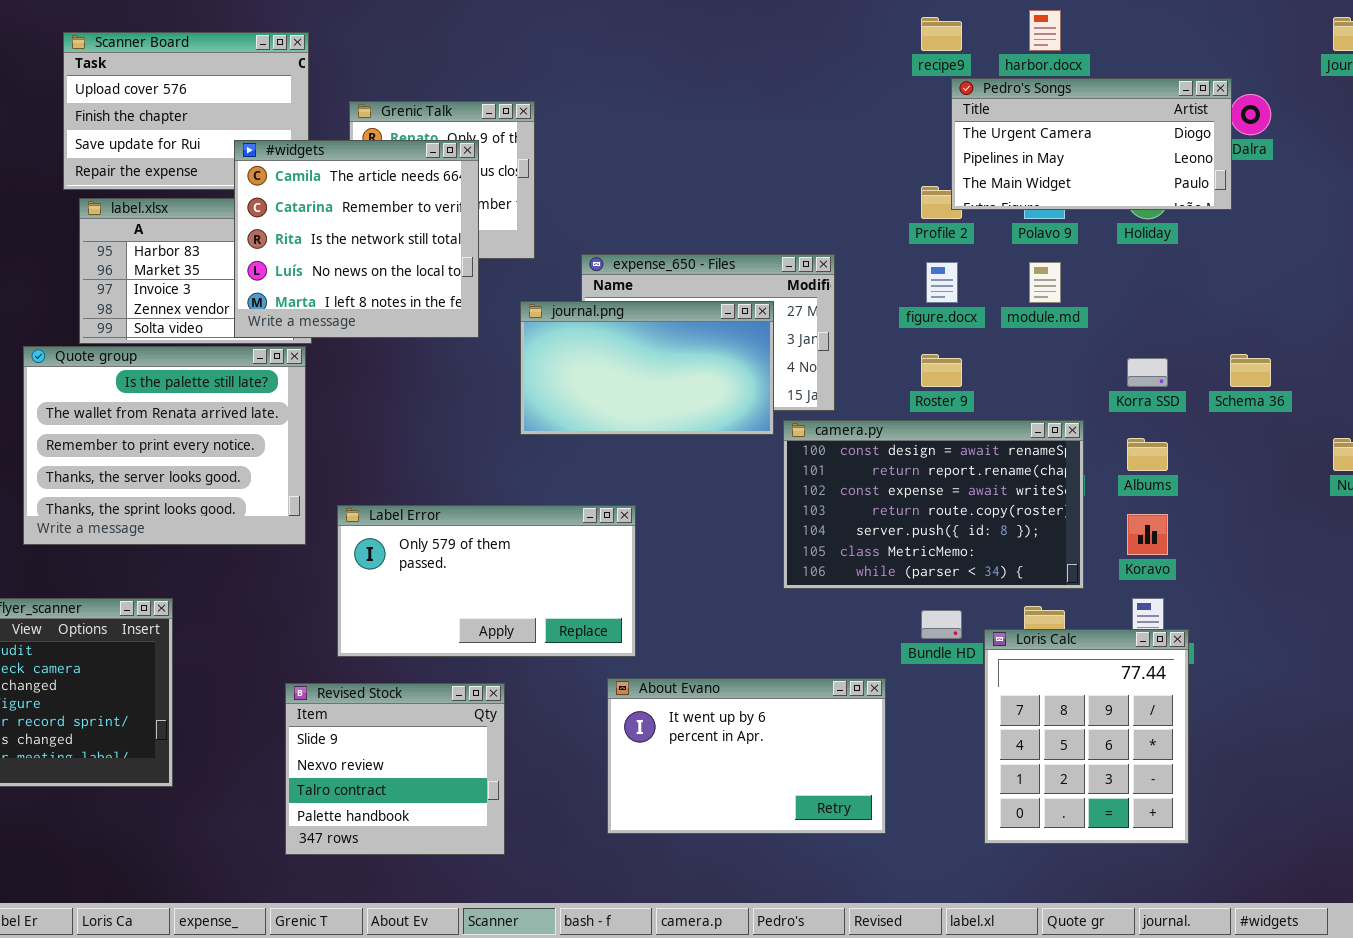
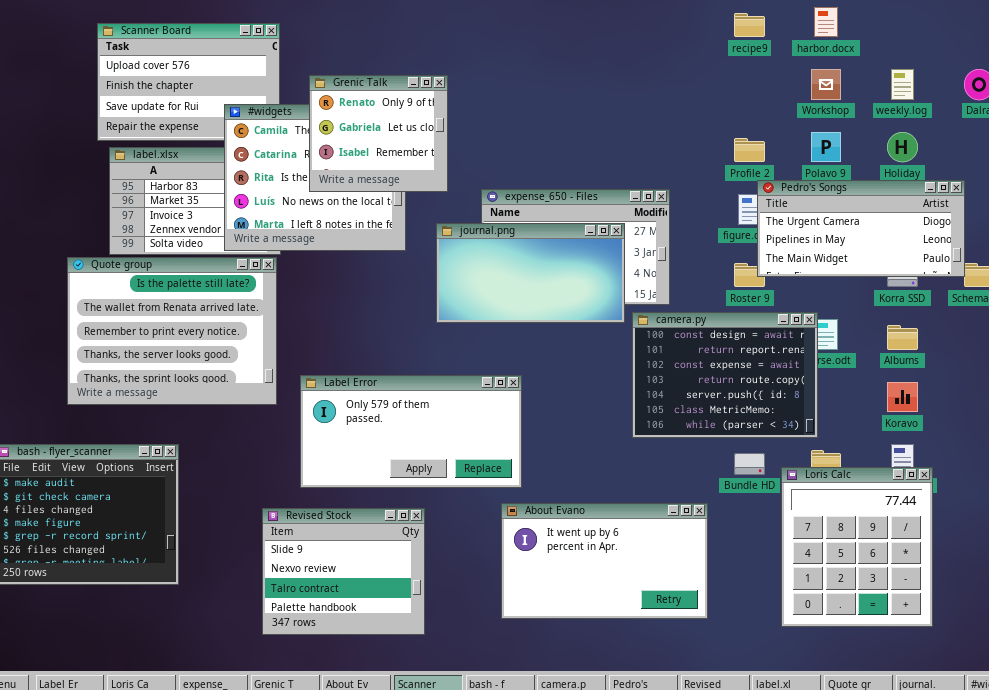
Pedro's Songs: [951,78,1232,210] -> [757,180,965,277], moved
Grenic Talk: [349,101,535,259] -> [309,75,448,192], raised
camera.py: [783,420,1084,589] -> [632,312,818,438], resized

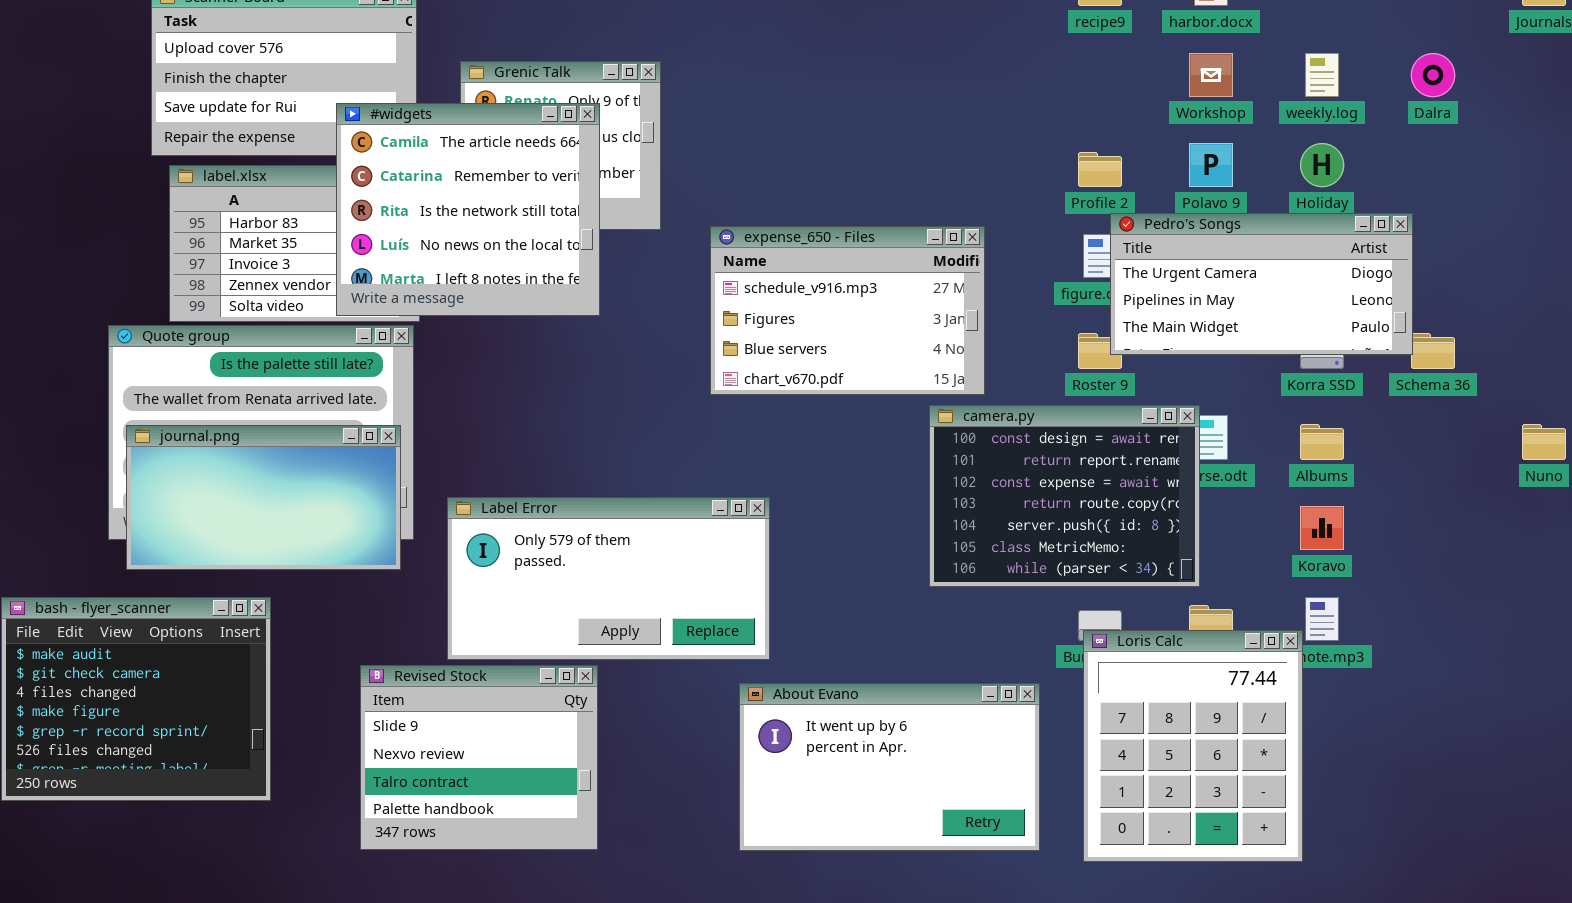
#widgets: [224,104,406,251] -> [336,103,600,316], raised
journal.png: [436,223,625,323] -> [126,425,401,570], moved
Loris Calc: [781,467,933,627] -> [1083,630,1303,862], moved
Revised Stock: [262,508,425,635] -> [360,665,598,850], moved

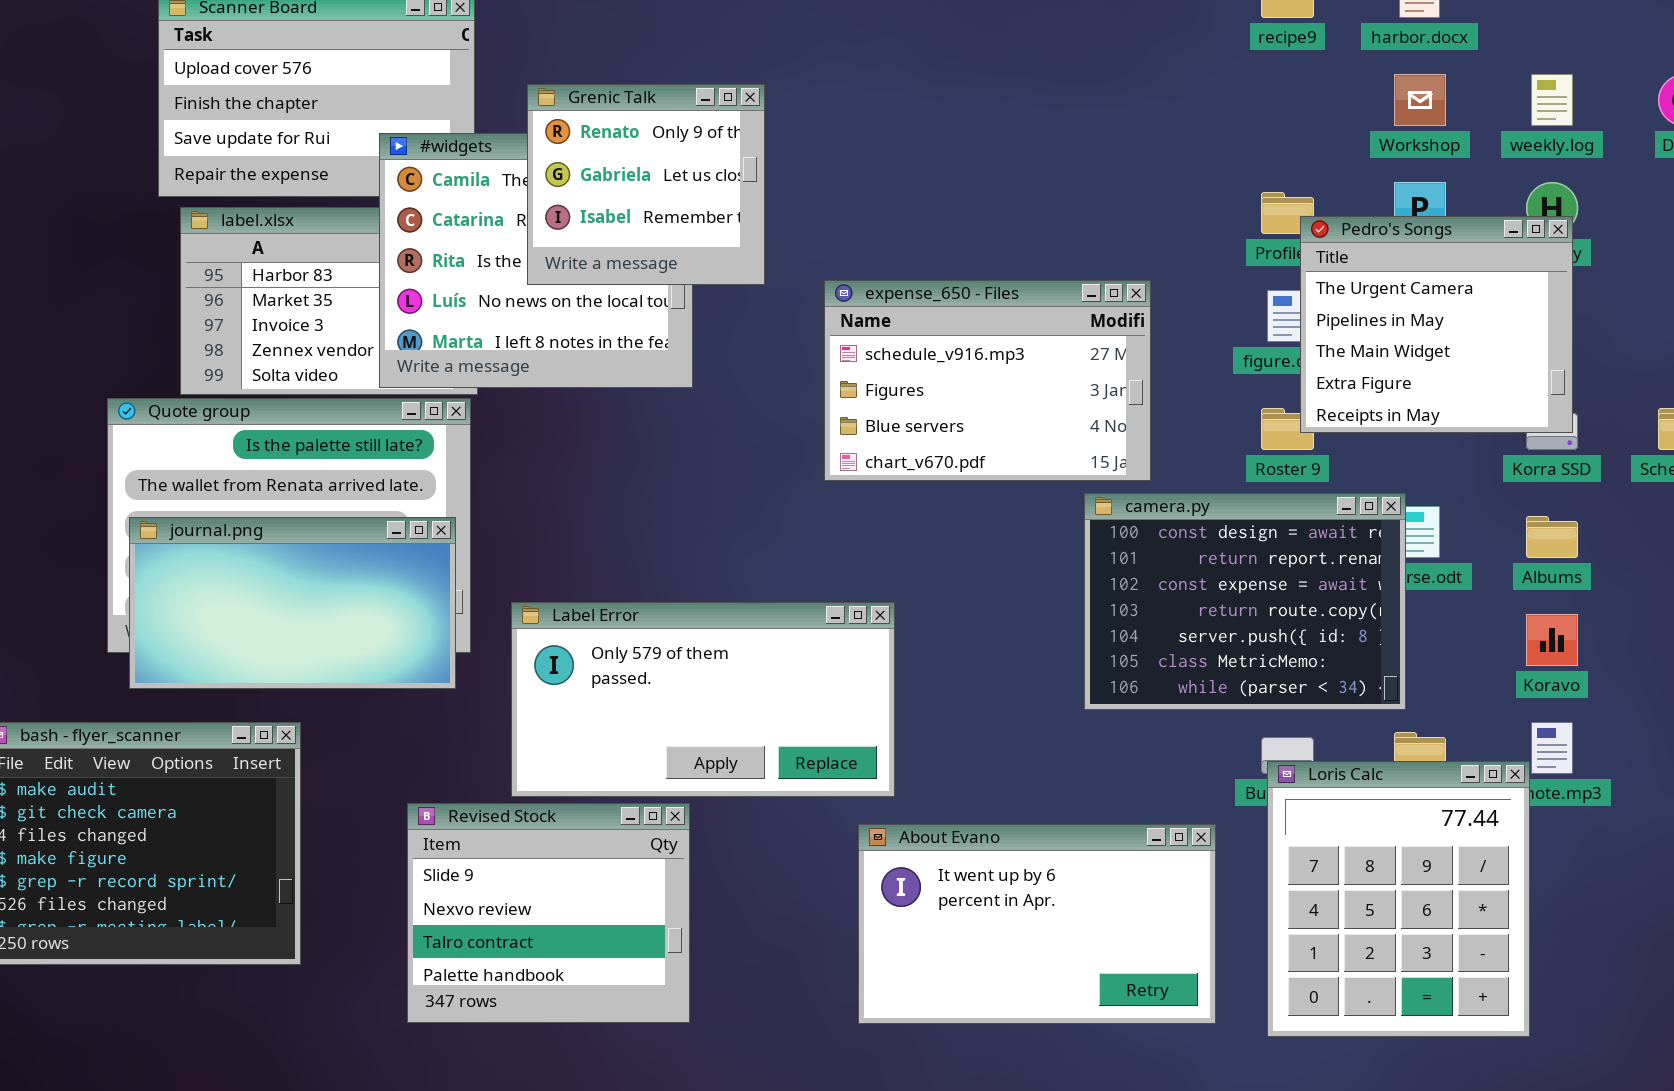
Grenic Talk: [460,61,661,230] -> [527,84,765,285], raised
Pedro's Songs: [1110,213,1413,355] -> [1300,216,1573,433], resized

